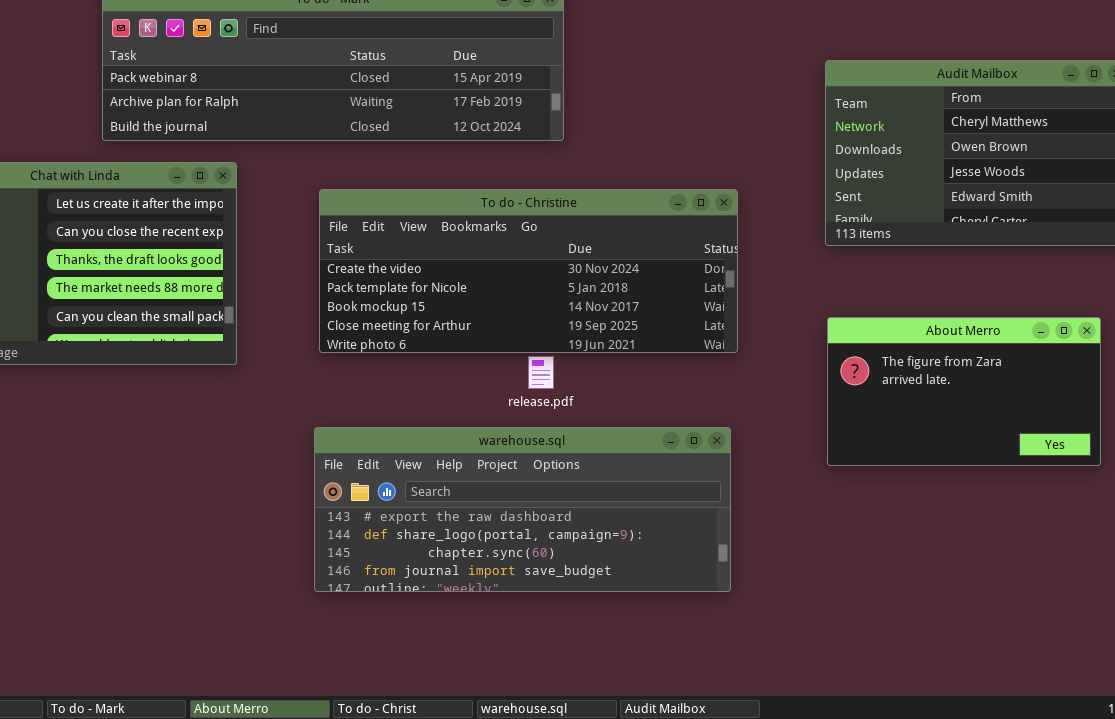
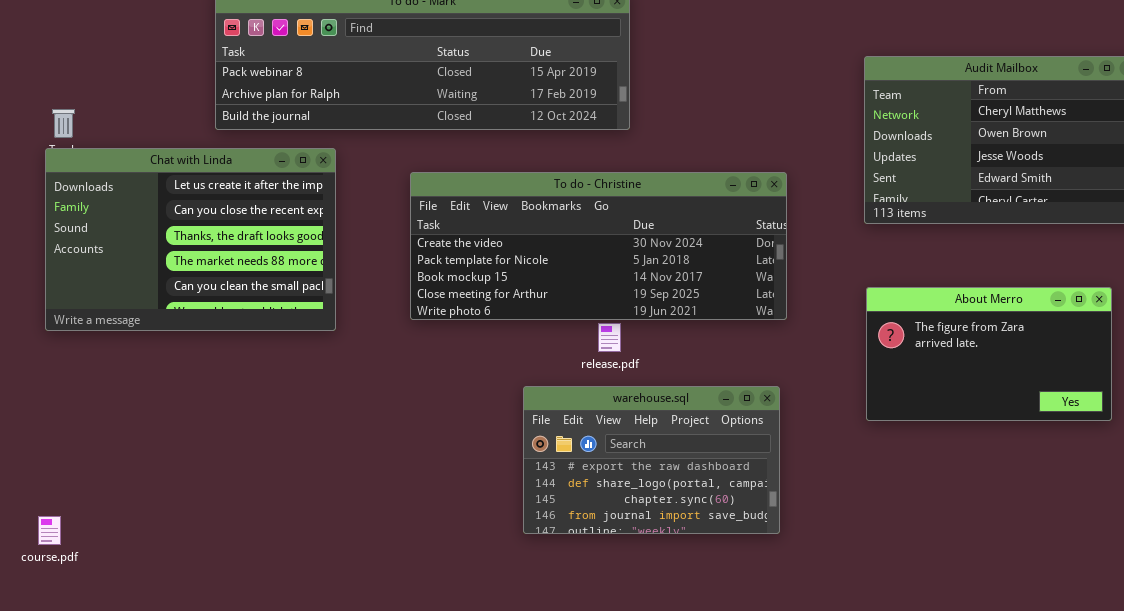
warehouse.sql: [314,427,731,592] -> [523,386,780,534], resized

